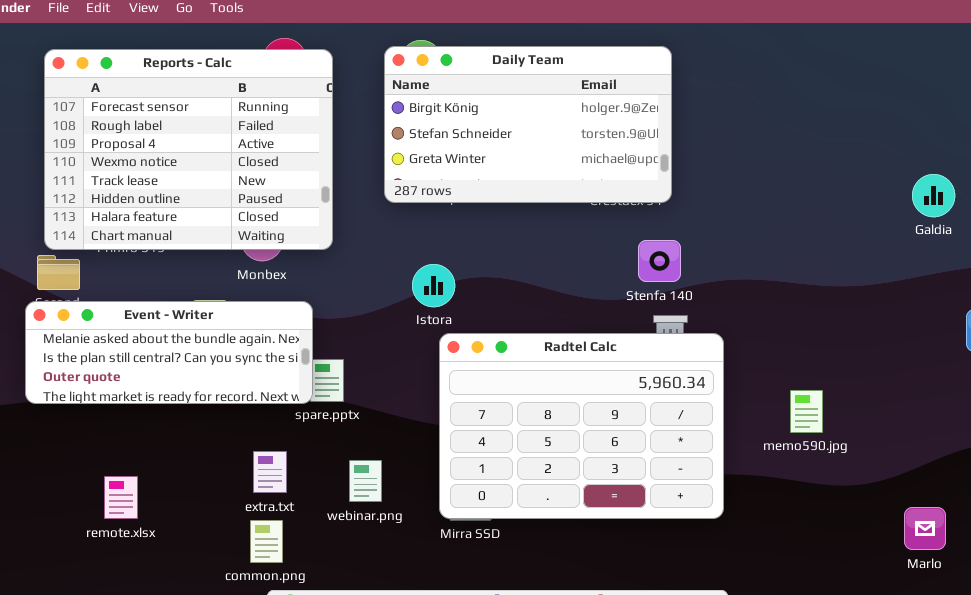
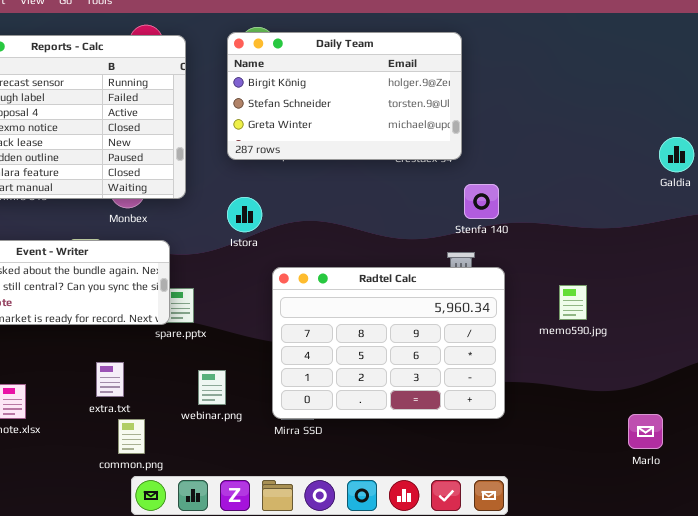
Stenfa 140: [638,240,681,282] -> [464,184,499,219], moved
Istora: [412,264,455,307] -> [227,197,262,232], moved
memo590.jpg: [790,390,823,433] -> [559,285,587,320], moved
extra.txt: [253,451,287,493] -> [96,362,124,397], moved
Marlo: [904,507,946,550] -> [628,414,663,449], moved

